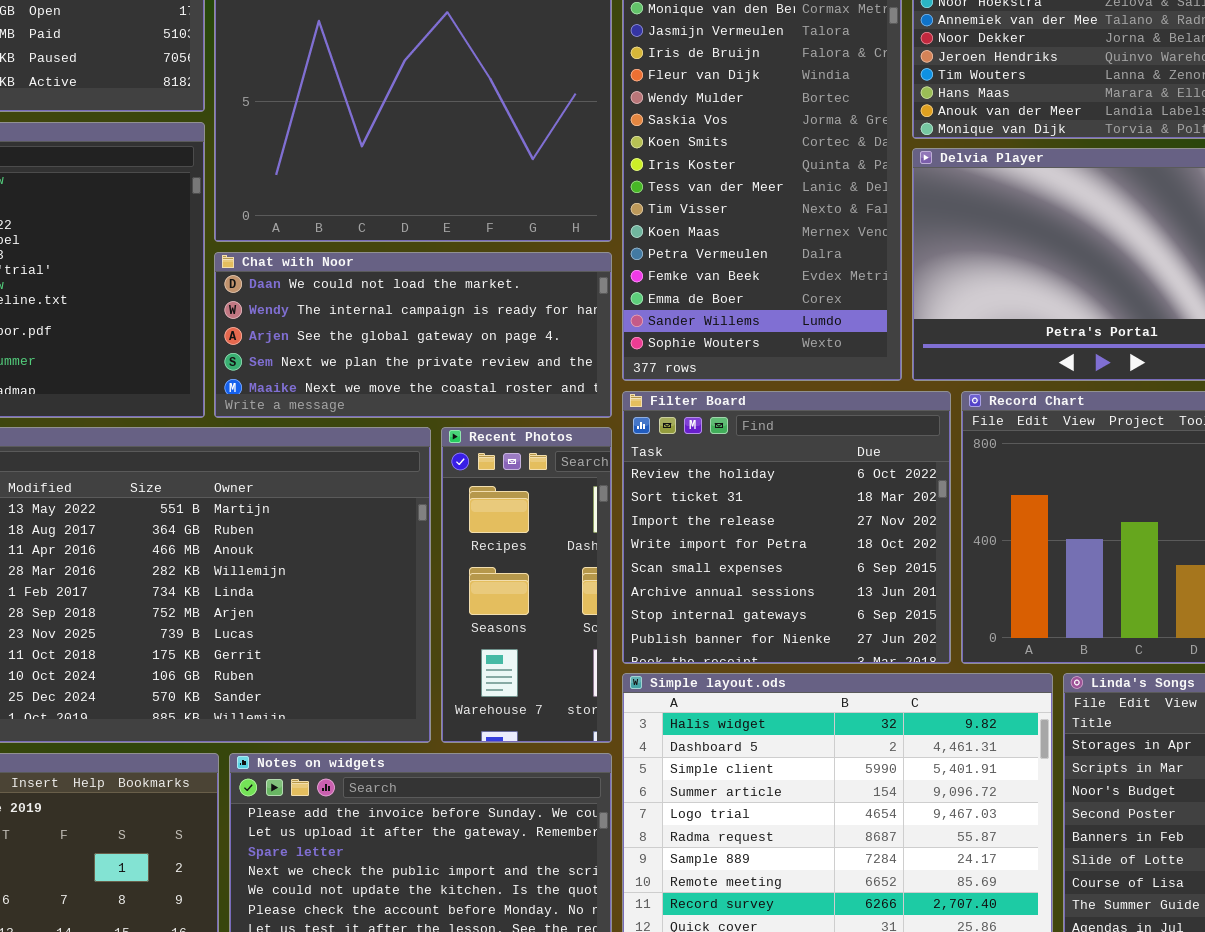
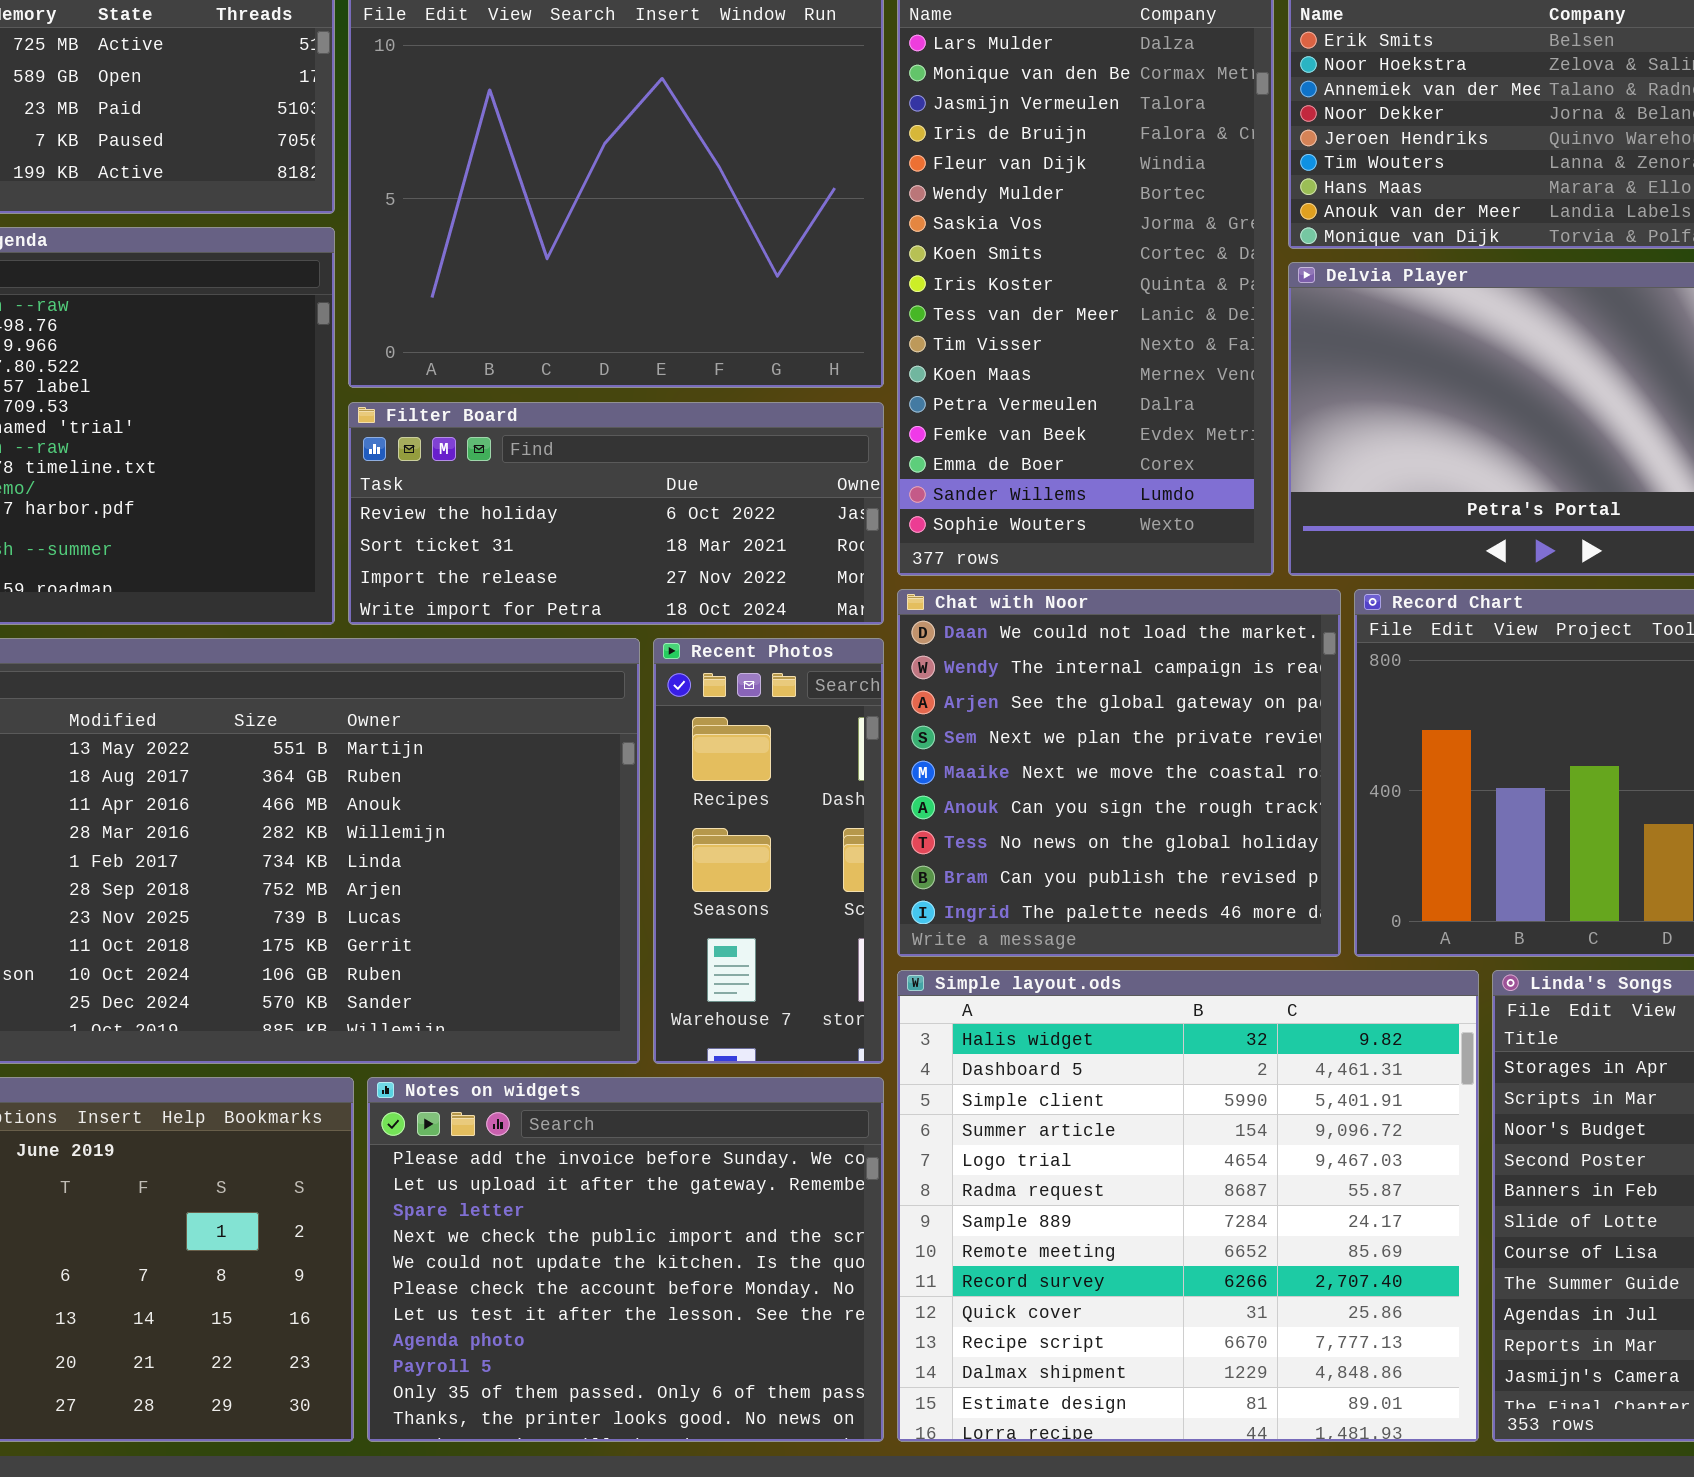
Chat with Noor: [214,252,612,418] -> [897,589,1341,957], moved, resized
Filter Board: [622,391,951,664] -> [348,402,884,625], moved, resized

